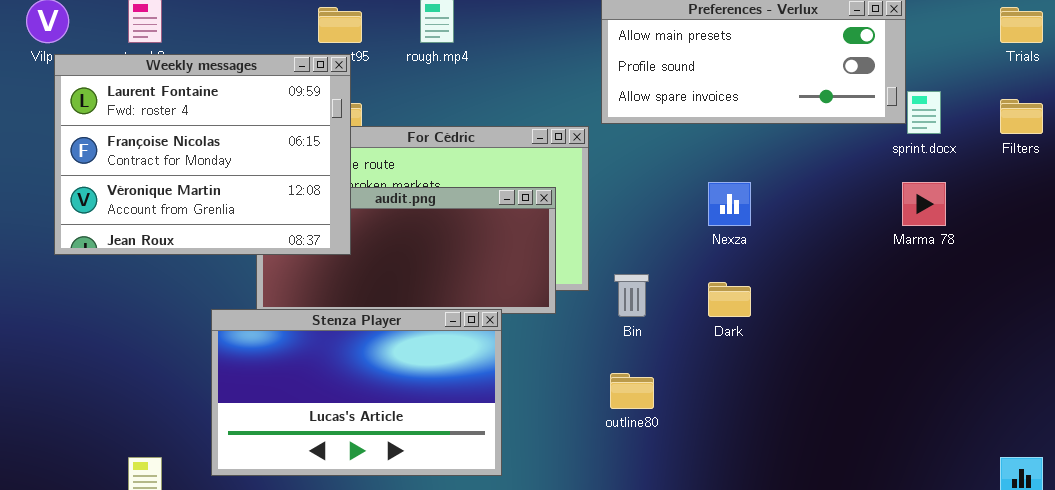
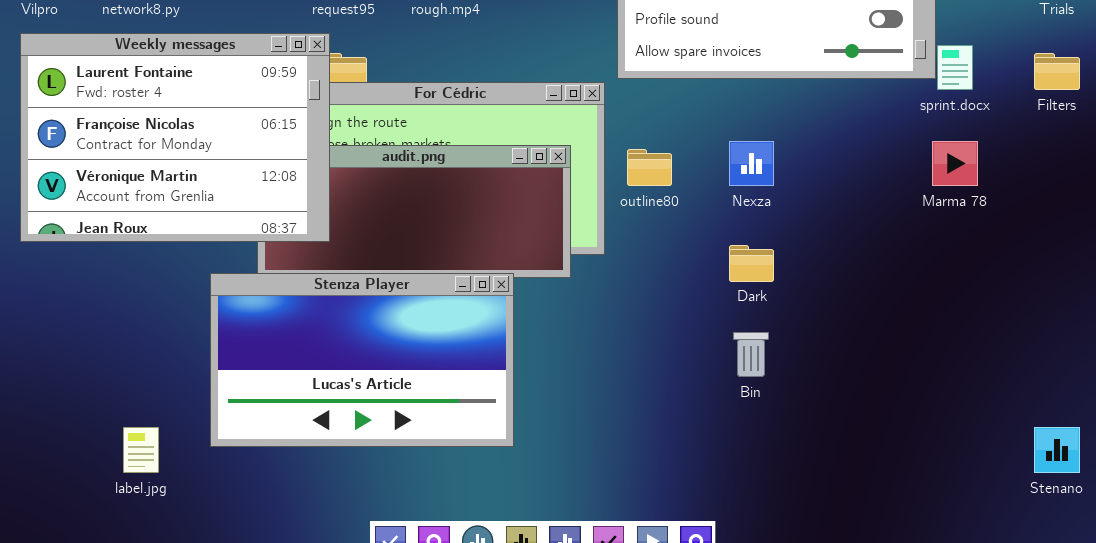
Weekly messages: [54,54,351,255] -> [20,33,330,242], moved
Bin: [614,274,649,317] -> [733,332,769,377], moved
outline80: [610,373,654,409] -> [627,149,672,186], moved

